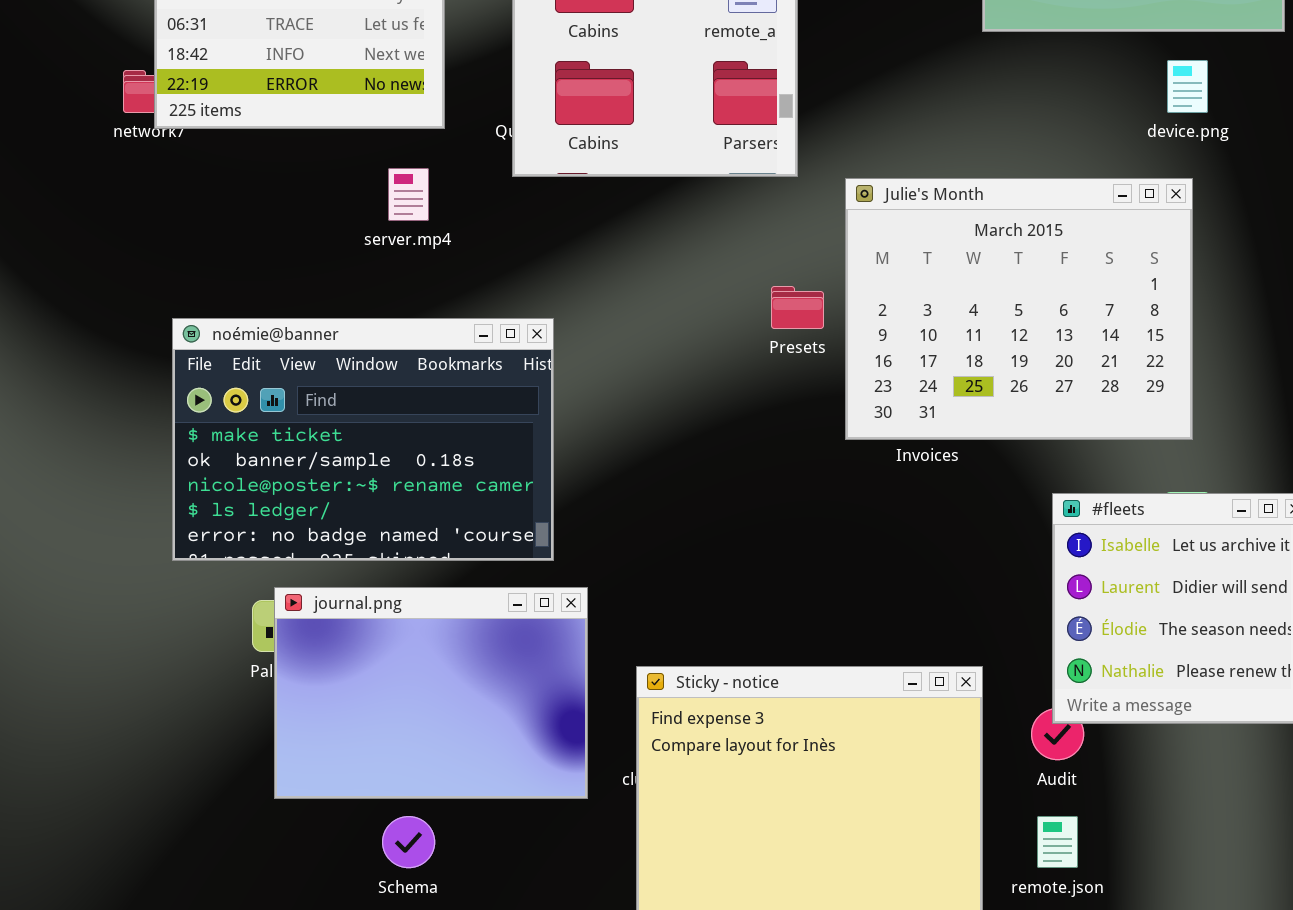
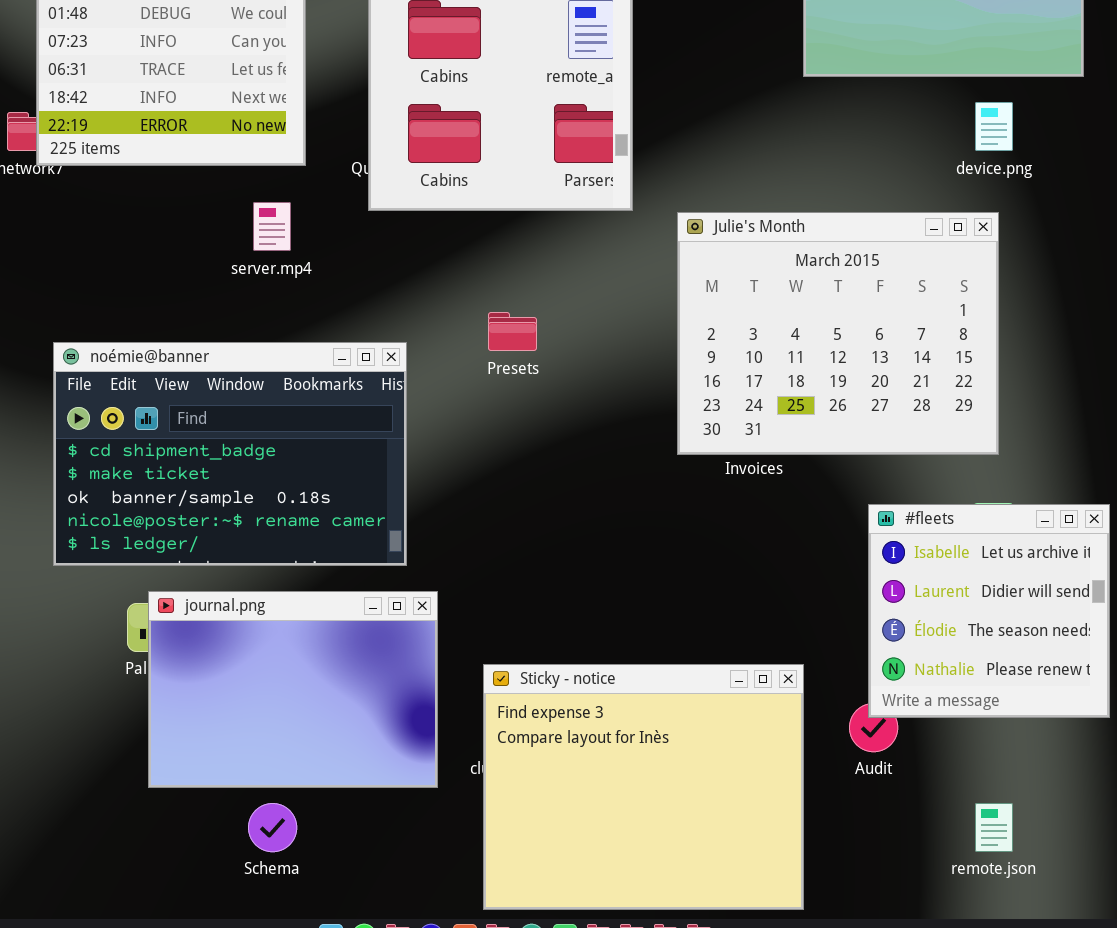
Presets: [771,286,824,329] -> [488,312,537,351], moved
noémie@banner: [172,318,554,561] -> [53,342,407,566], scrolled up 1 row
remote.json: [1037,816,1078,868] -> [975,803,1013,852], moved

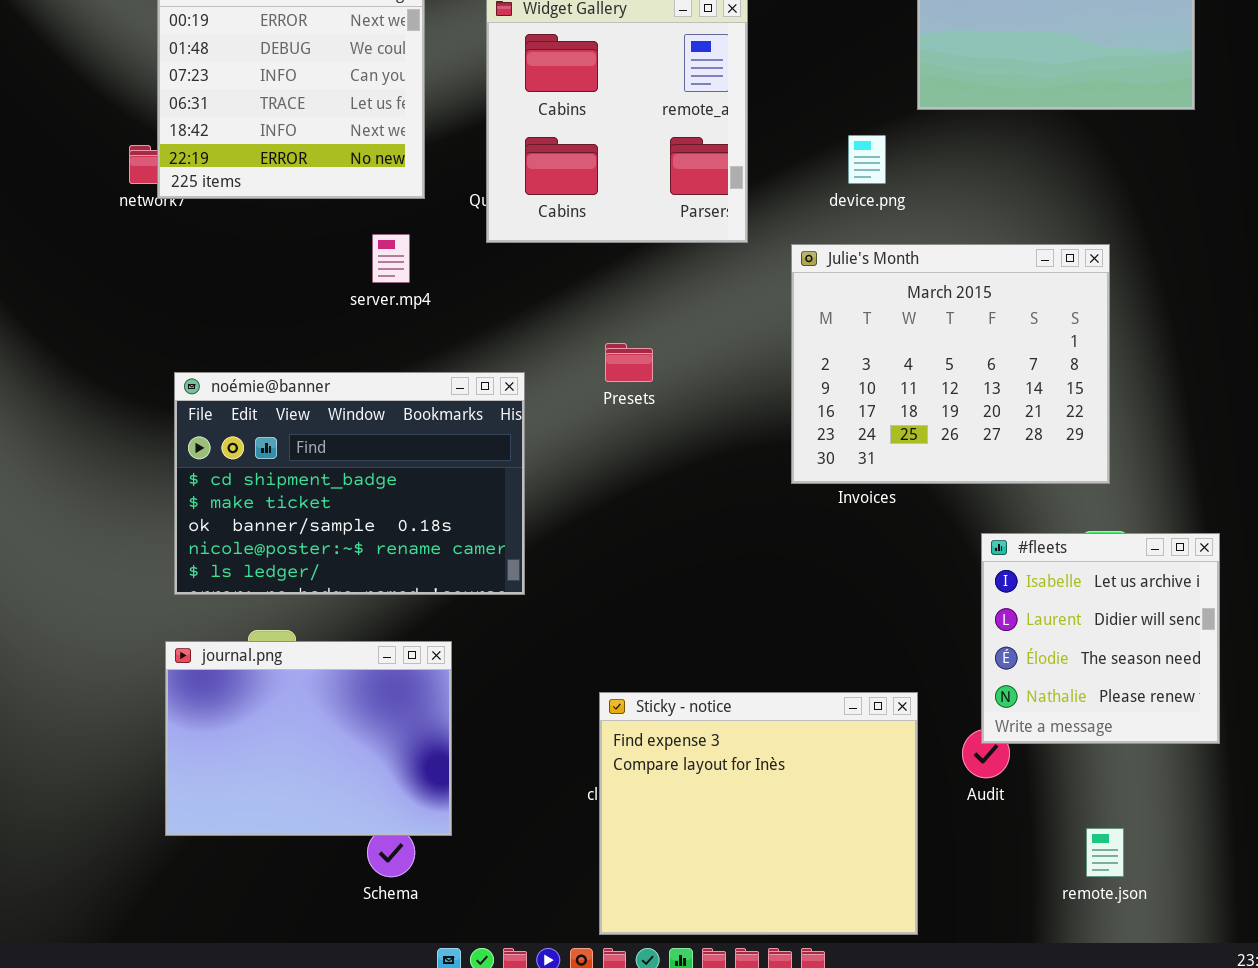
device.png: [975,102,1013,151] -> [848,135,886,184], moved
journal.png: [148,591,438,788] -> [165,641,452,836], moved

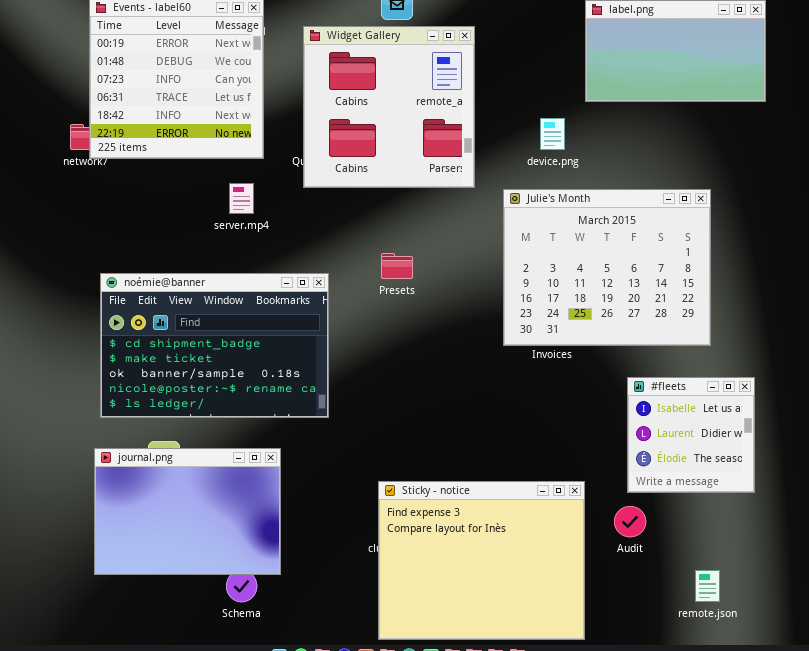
#fleets: [981,533,1220,744] -> [627,377,755,493], resized

